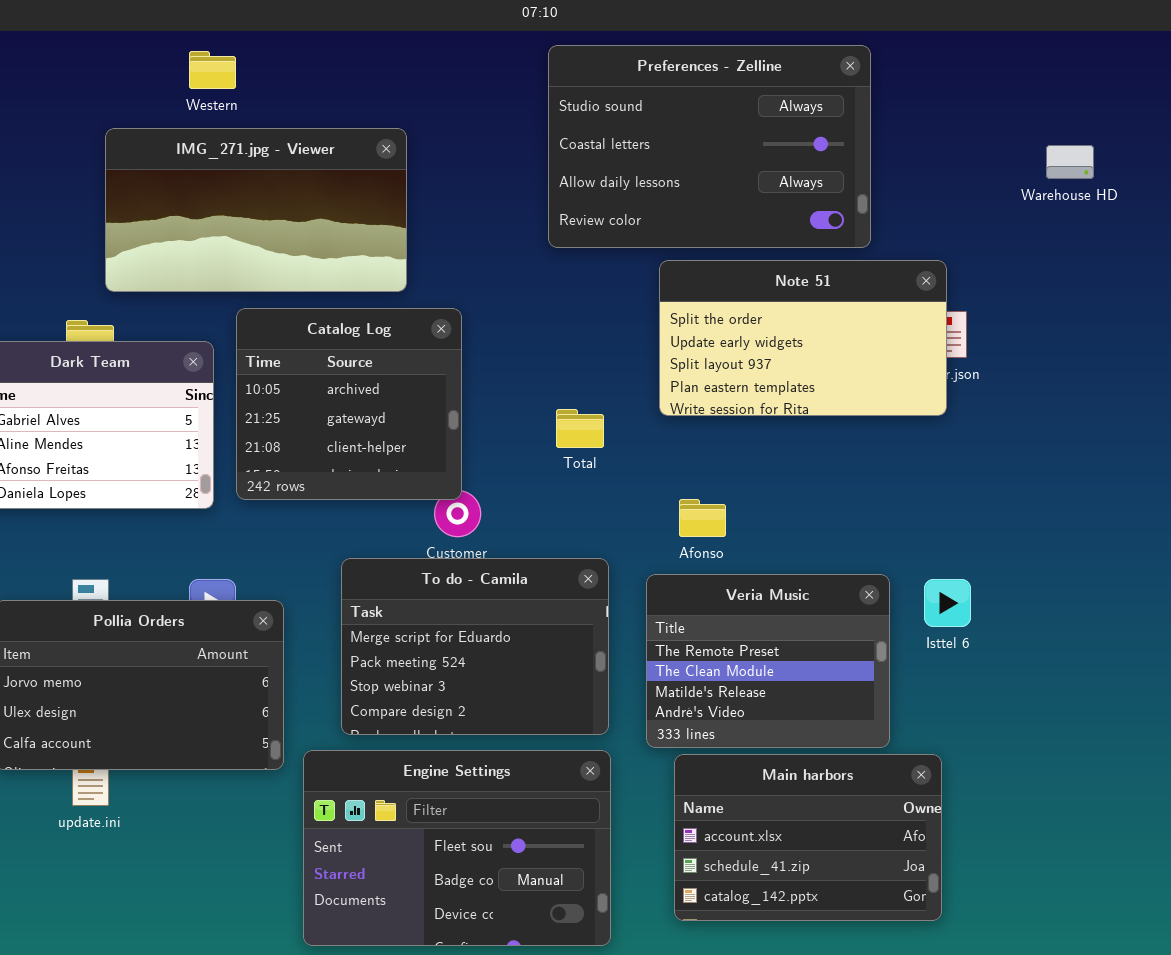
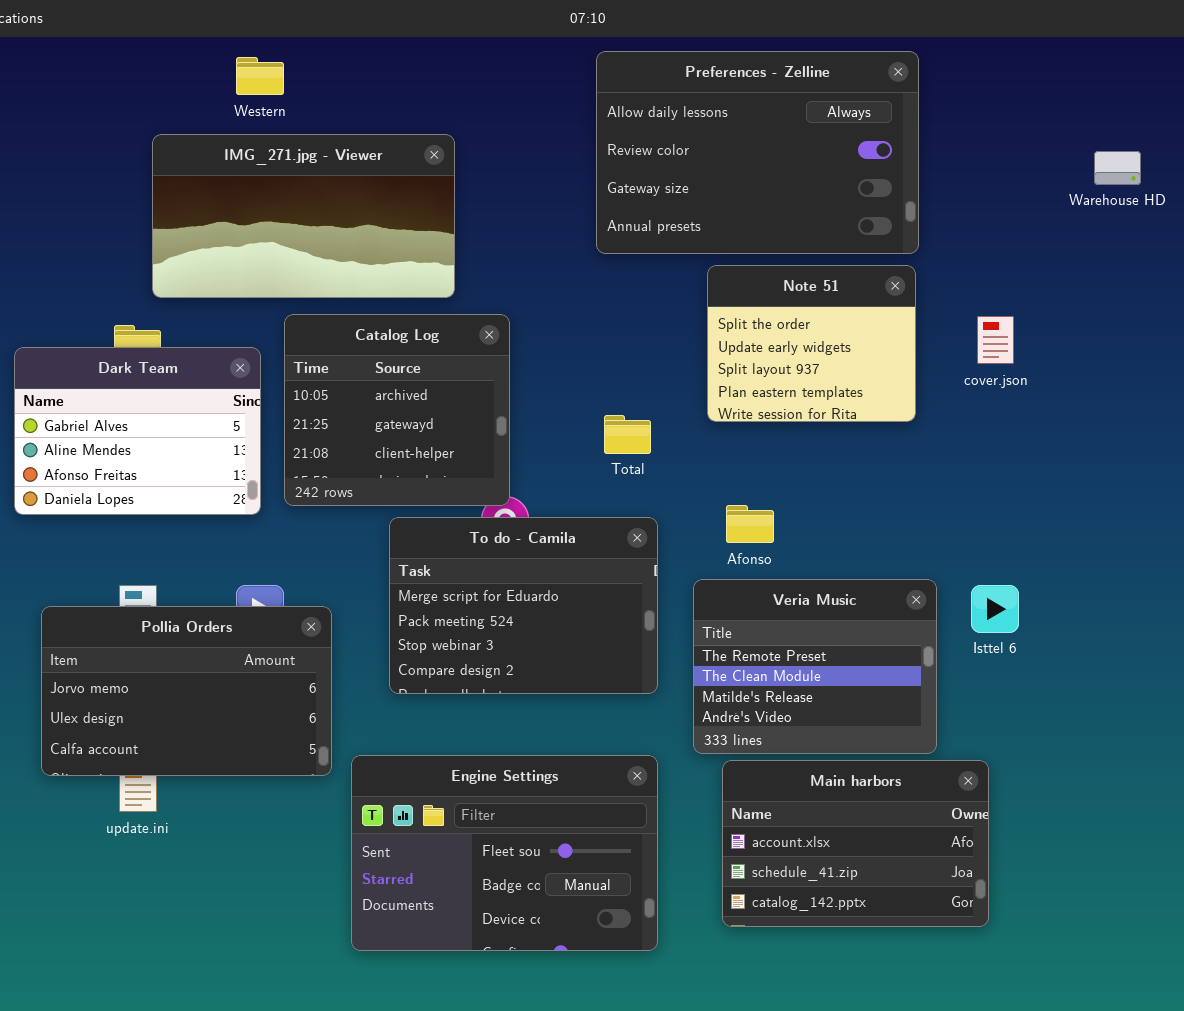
Preferences - Zelline: [548,45,871,248] -> [596,51,919,254], scrolled down 2 rows
Note 51: [659,260,947,416] -> [707,265,916,422], resized
To do - Camila: [341,558,609,735] -> [389,517,658,694], moved

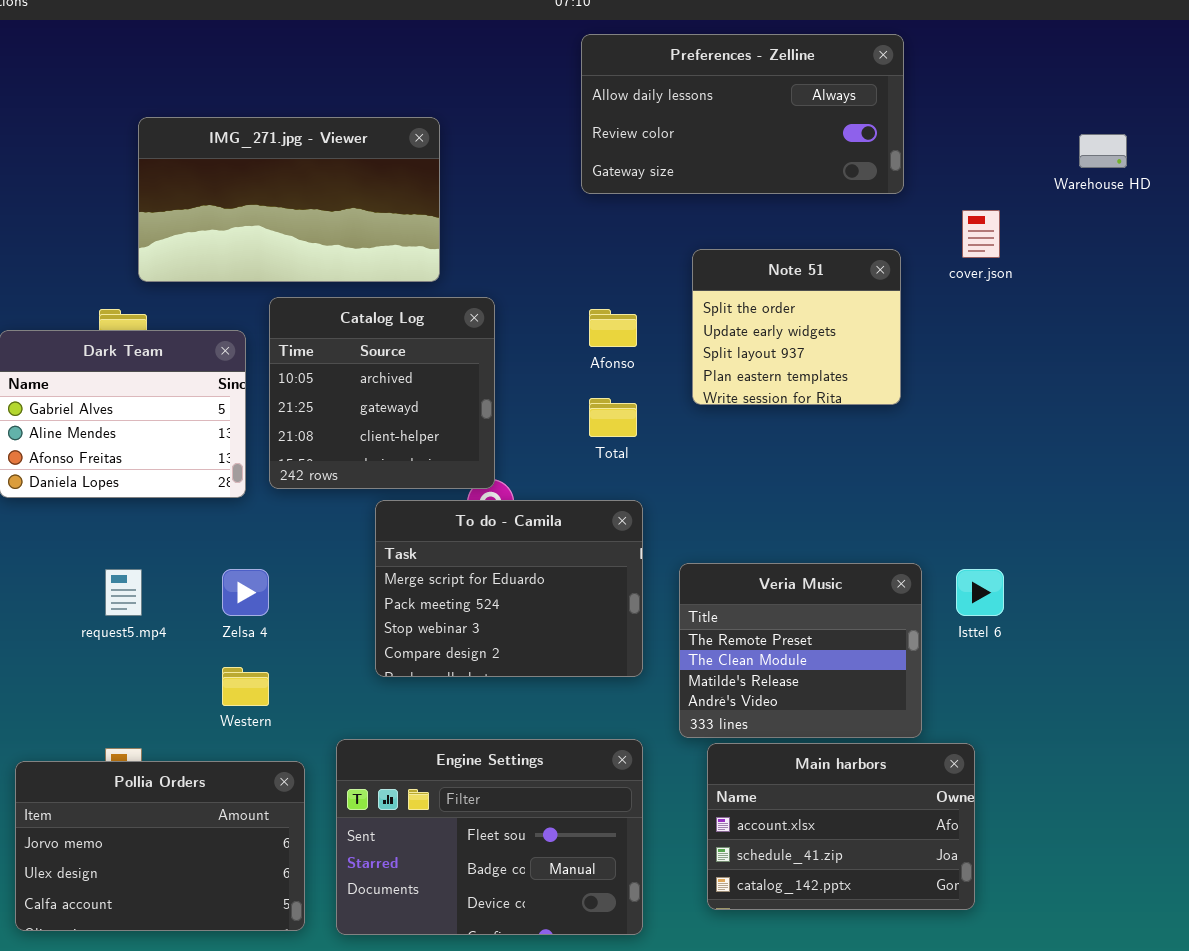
Preferences - Zelline: [596,51,919,254] -> [581,34,904,194], resized
Western: [236,57,284,95] -> [222,667,269,706], moved
cover.json: [977,316,1014,364] -> [962,210,1000,258], moved
Afonso: [726,505,774,543] -> [589,309,637,347], moved
Pollia Orders: [41,606,332,776] -> [15,761,305,931], moved

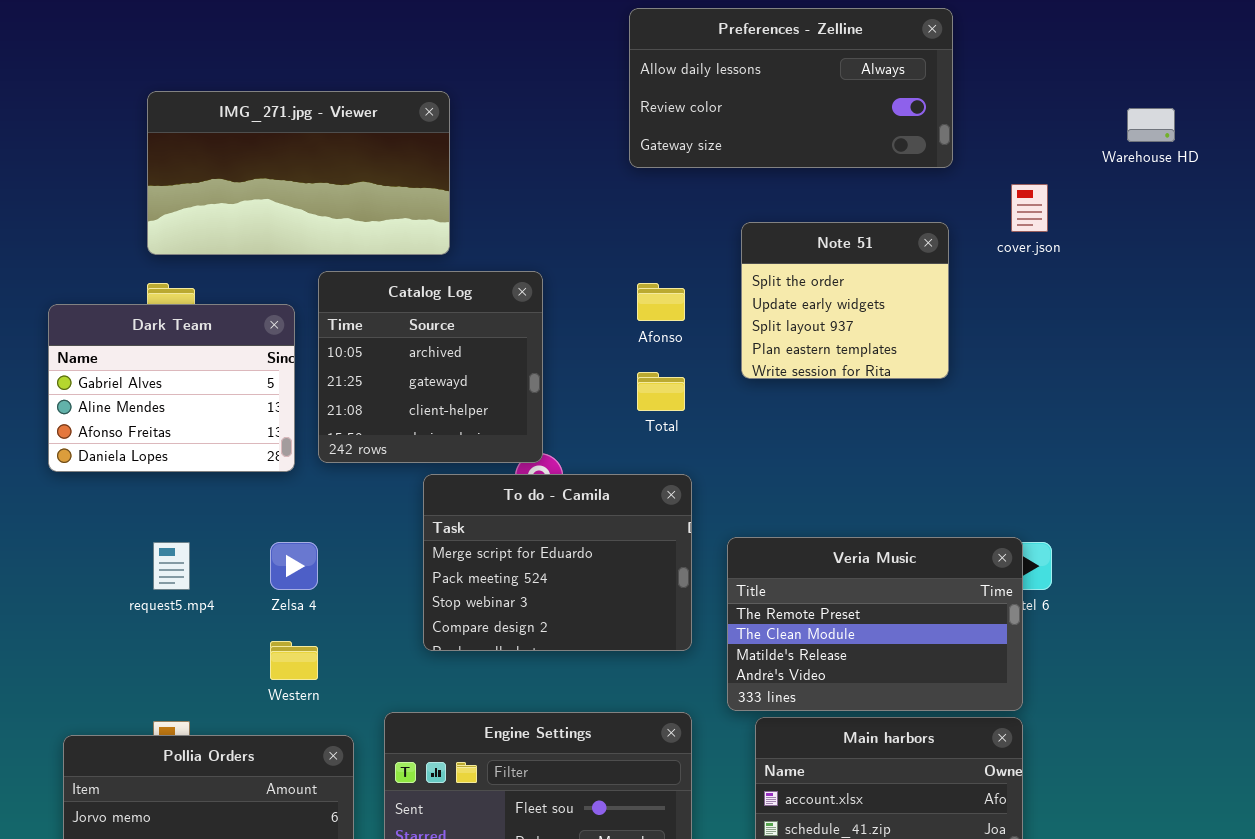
IMG_271.jpg - Viewer: [138,117,440,282] -> [147,91,450,255], moved
Veria Music: [679,563,922,738] -> [727,537,1023,711], resized

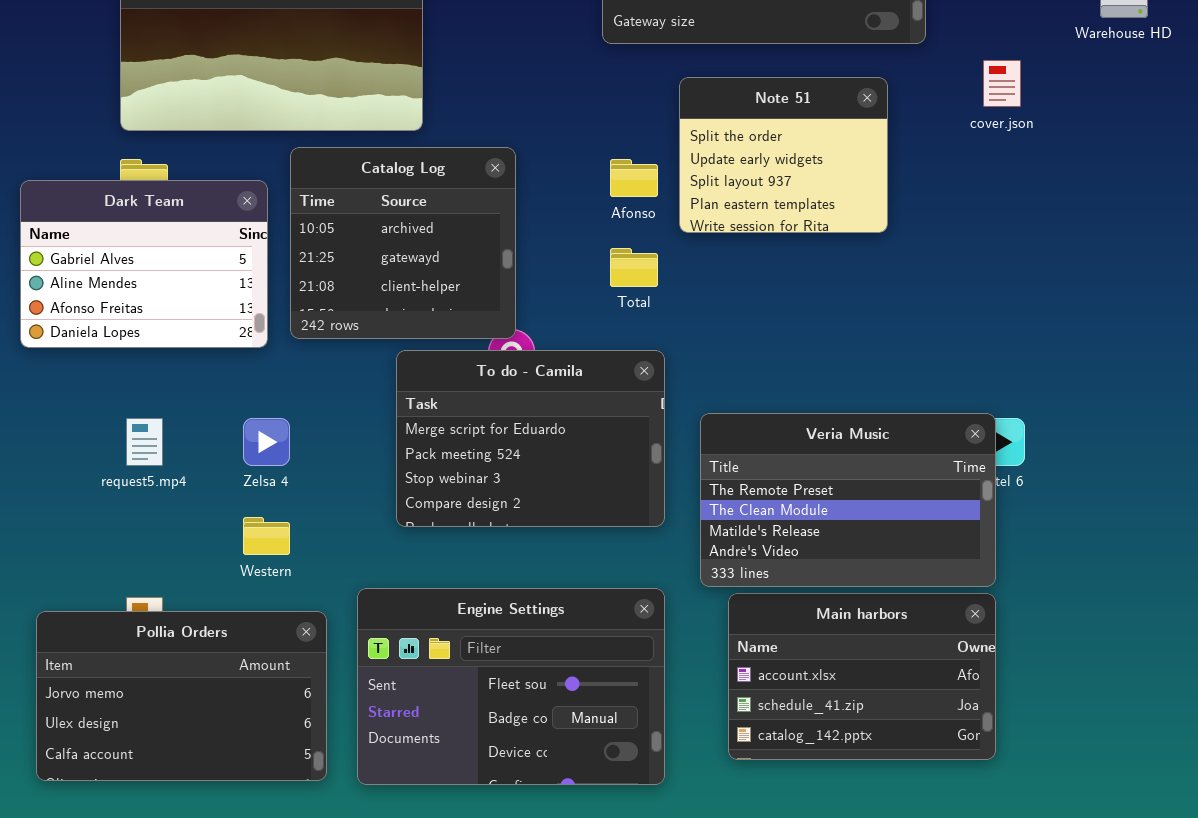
Note 51: [741,222,949,379] -> [679,77,888,233], moved

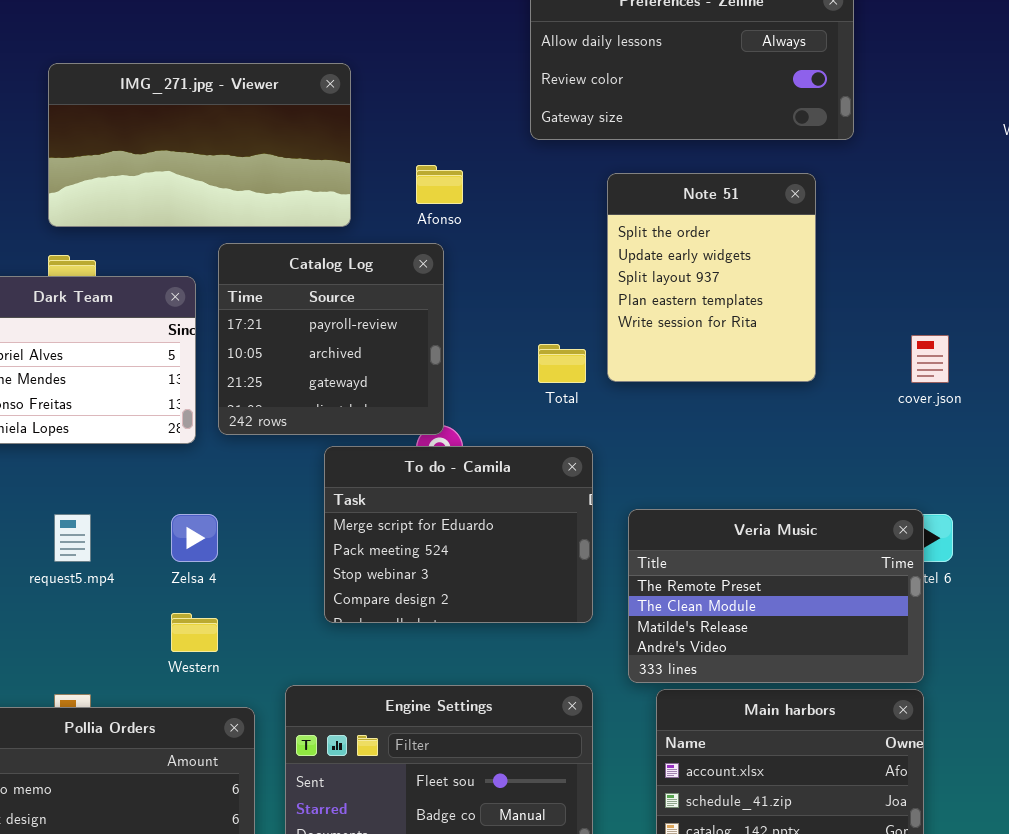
cover.json: [983,60,1021,107] -> [911,335,949,383], moved
Note 51: [679,77,888,233] -> [607,173,816,382], resized
Catalog Log: [290,147,516,339] -> [218,243,444,435], scrolled up 1 row
Afonso: [610,159,658,197] -> [416,165,463,204], moved

